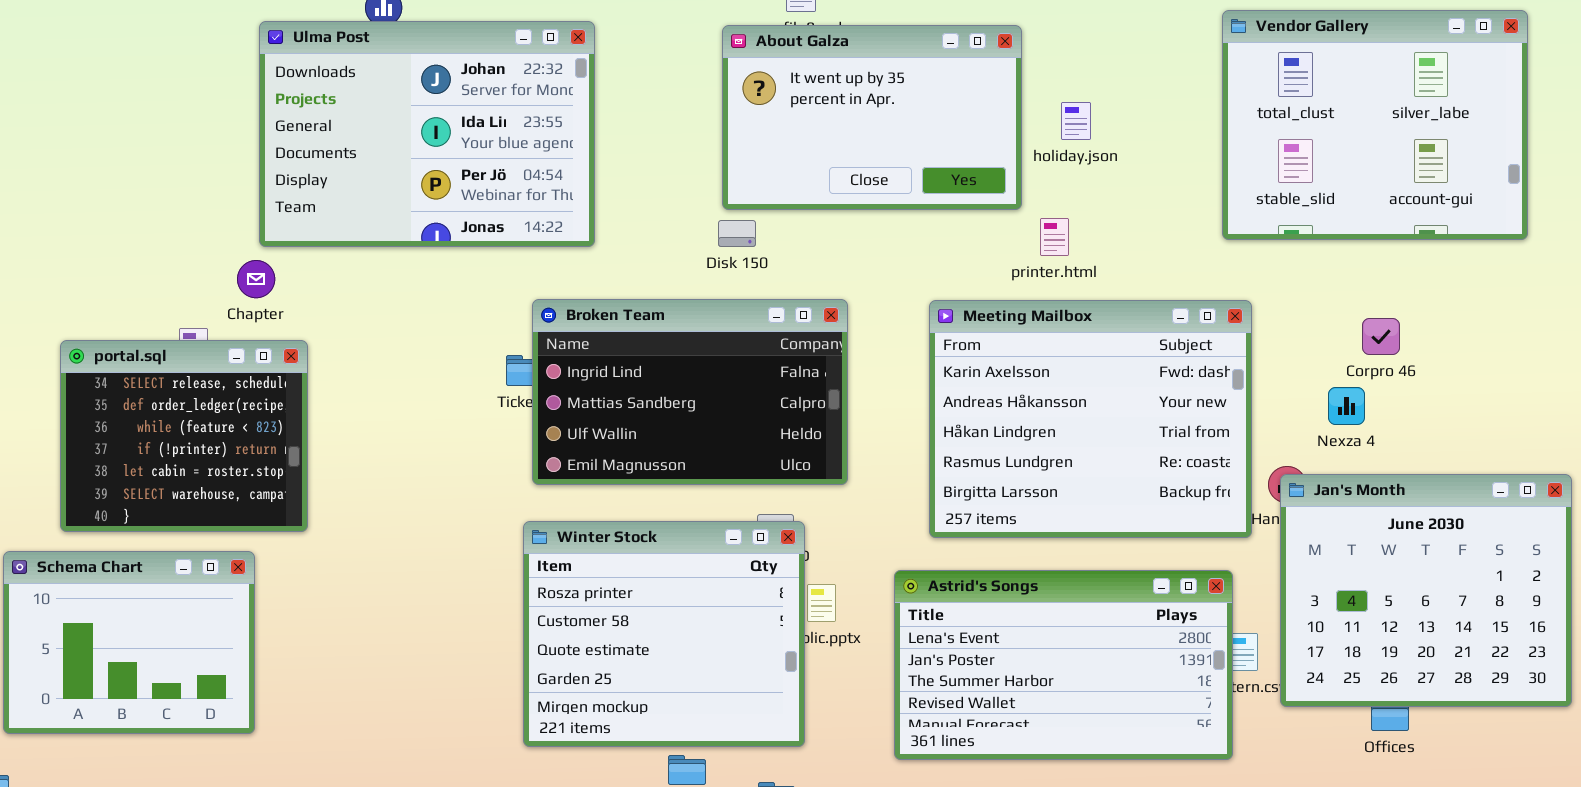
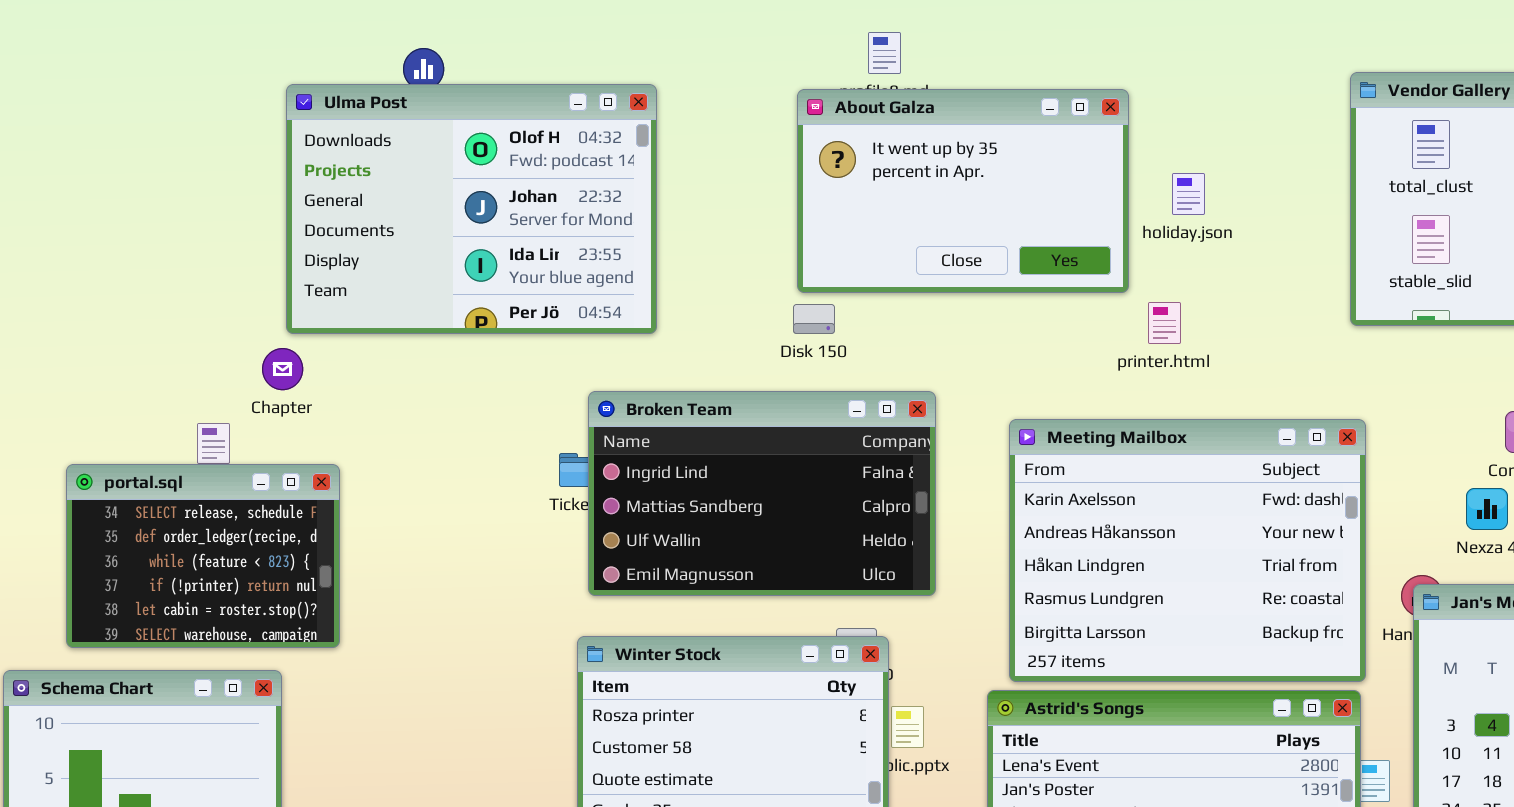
Ulma Post: [259,21,595,247] -> [286,84,657,334], scrolled up 1 row
Meeting Mailbox: [929,300,1252,538] -> [1009,419,1366,682], moved
portal.sql: [60,340,308,532] -> [66,464,340,648], resized

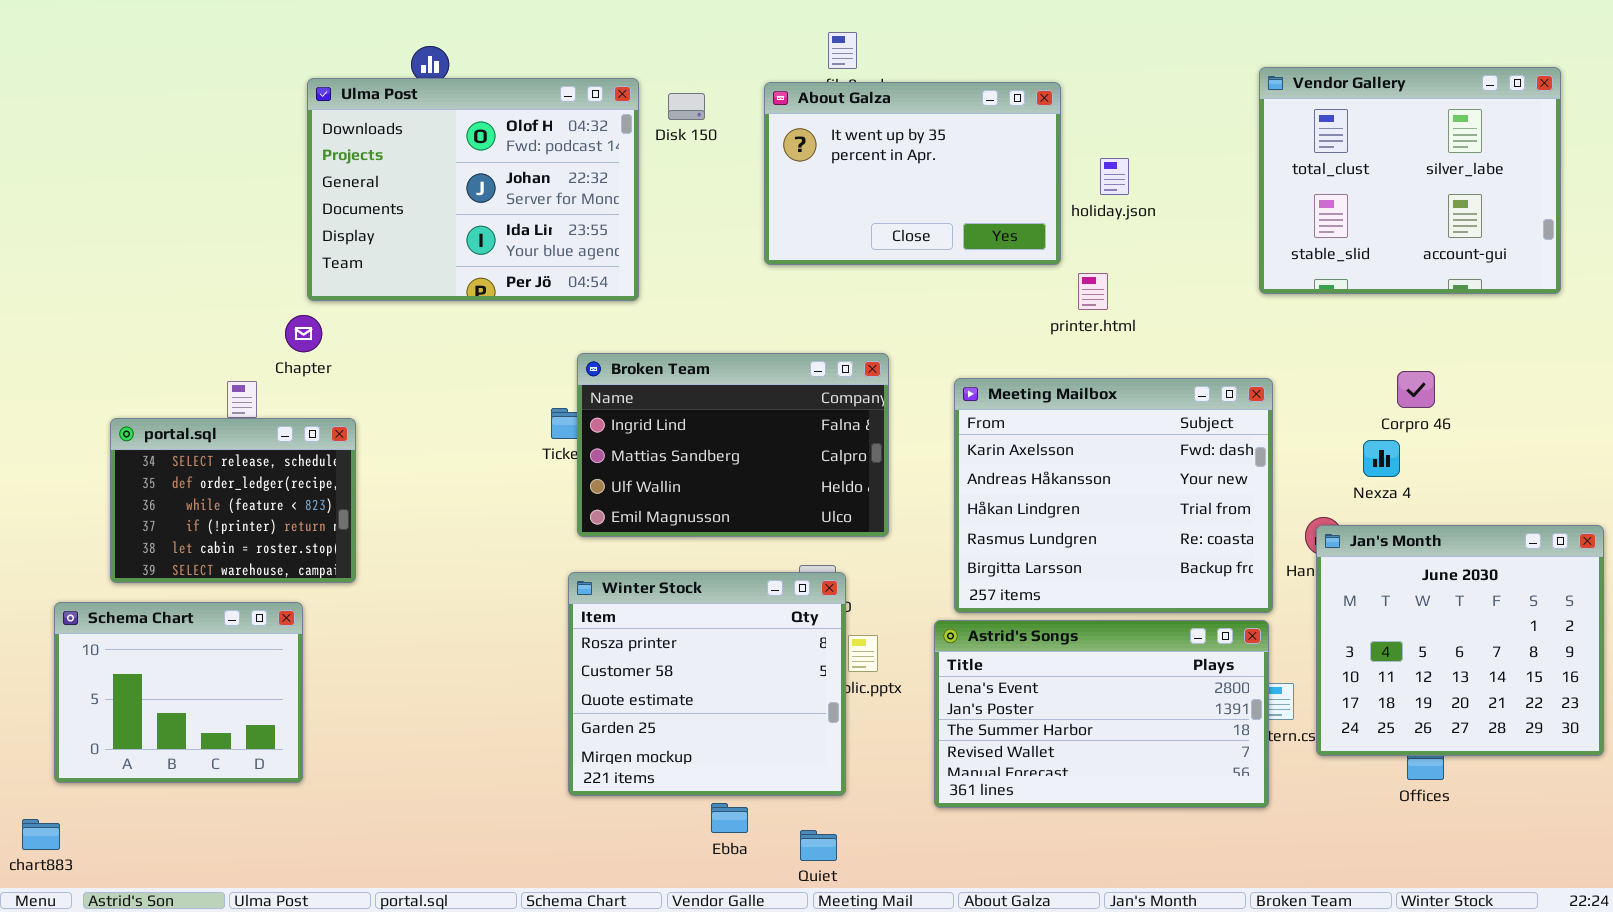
Disk 150: [793,304,835,334] -> [668,93,705,120], moved

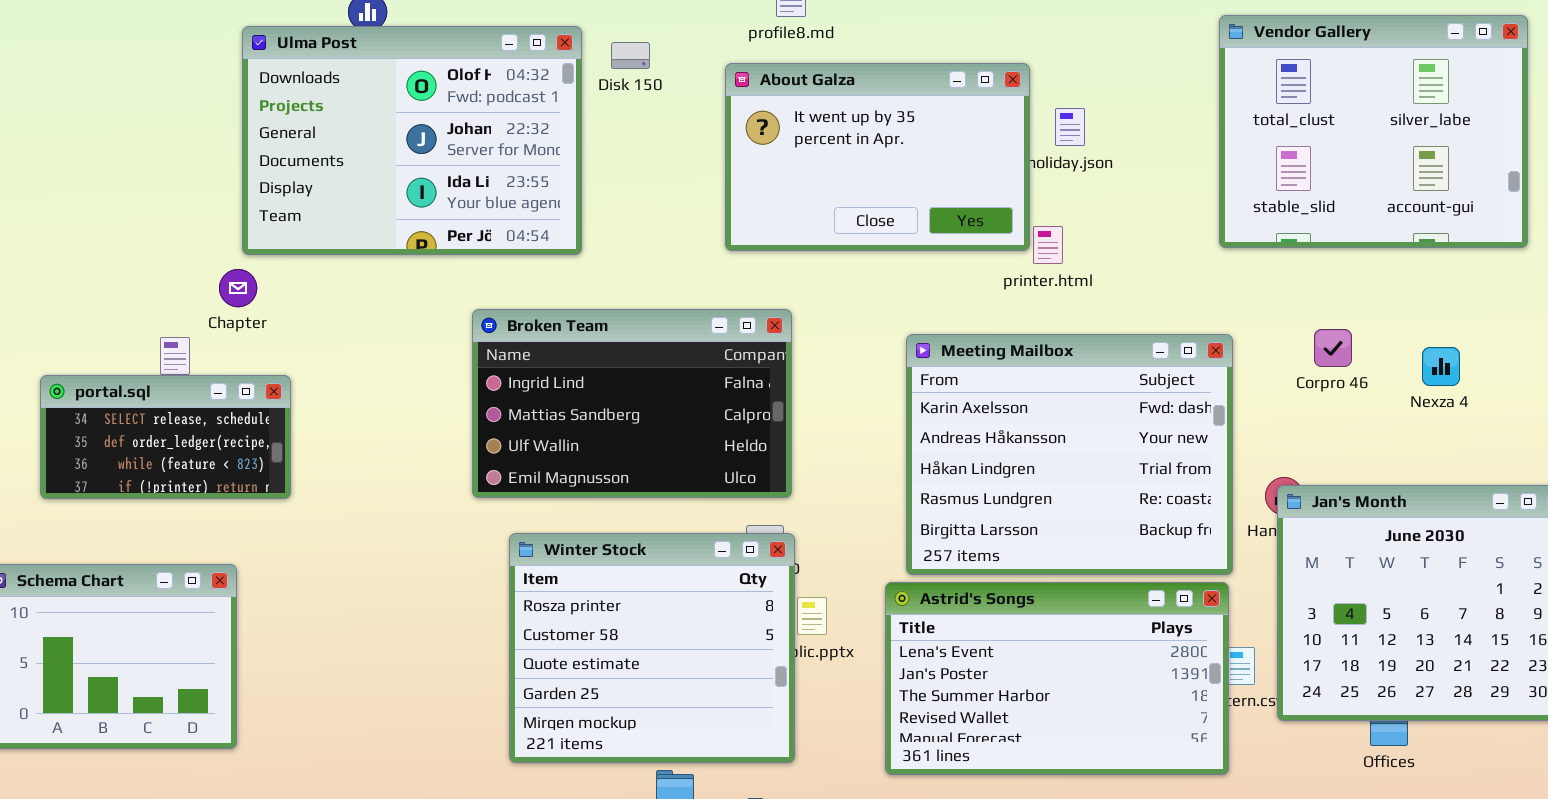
About Galza: [764,82,1061,265] -> [725,63,1030,251], moved
Broken Team: [577,353,889,537] -> [472,309,792,498], moved
Corpro 46: [1397,371,1435,408] -> [1314,329,1352,367], moved
portal.sql: [110,418,356,583] -> [40,375,291,499], resized
Nexza 4: [1363,440,1400,477] -> [1422,347,1460,386], moved

